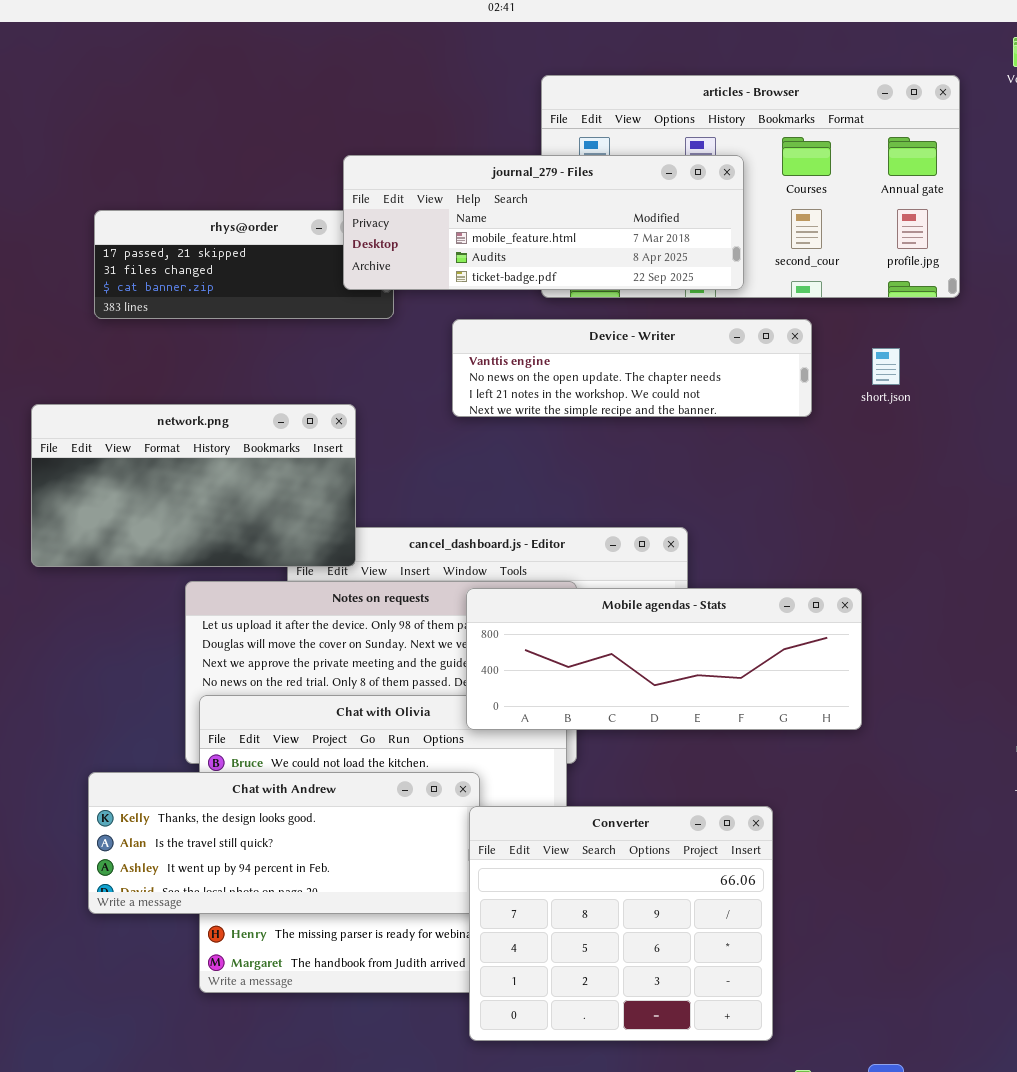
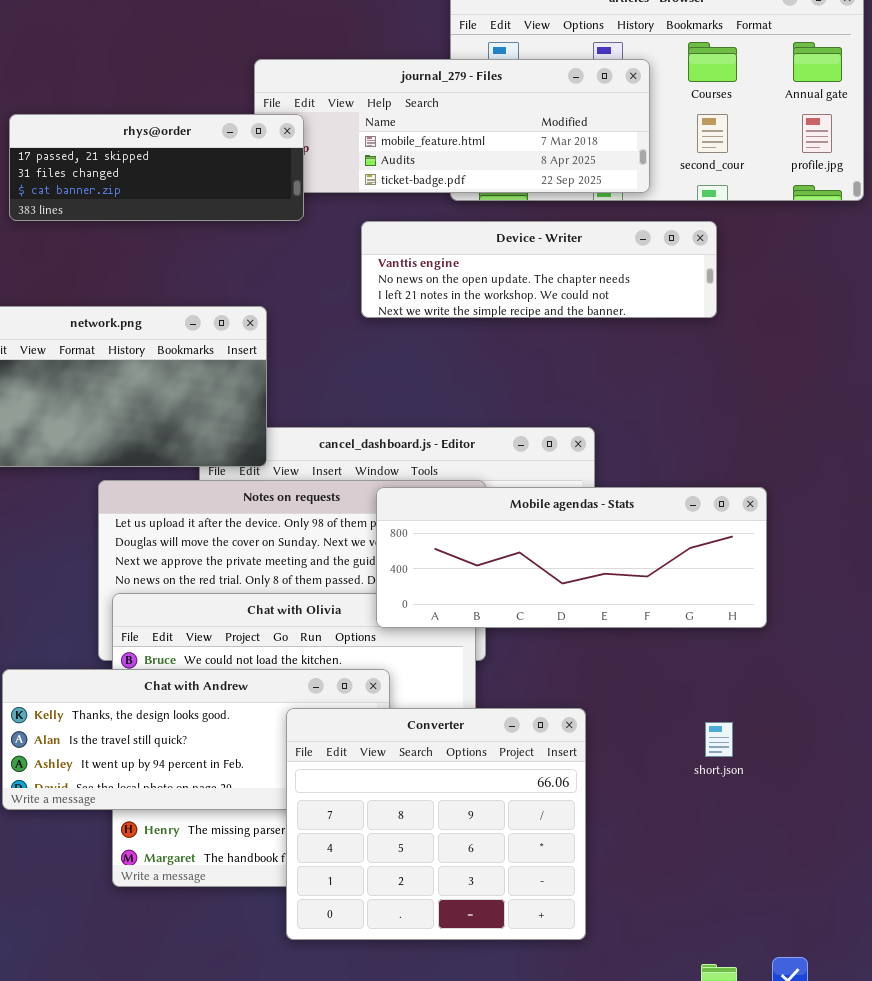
rhys@order: [94,210,394,319] -> [9,114,304,221], raised
short.json: [872,348,900,385] -> [705,722,733,757], moved
Converter: [469,806,773,1041] -> [286,708,586,940], moved

